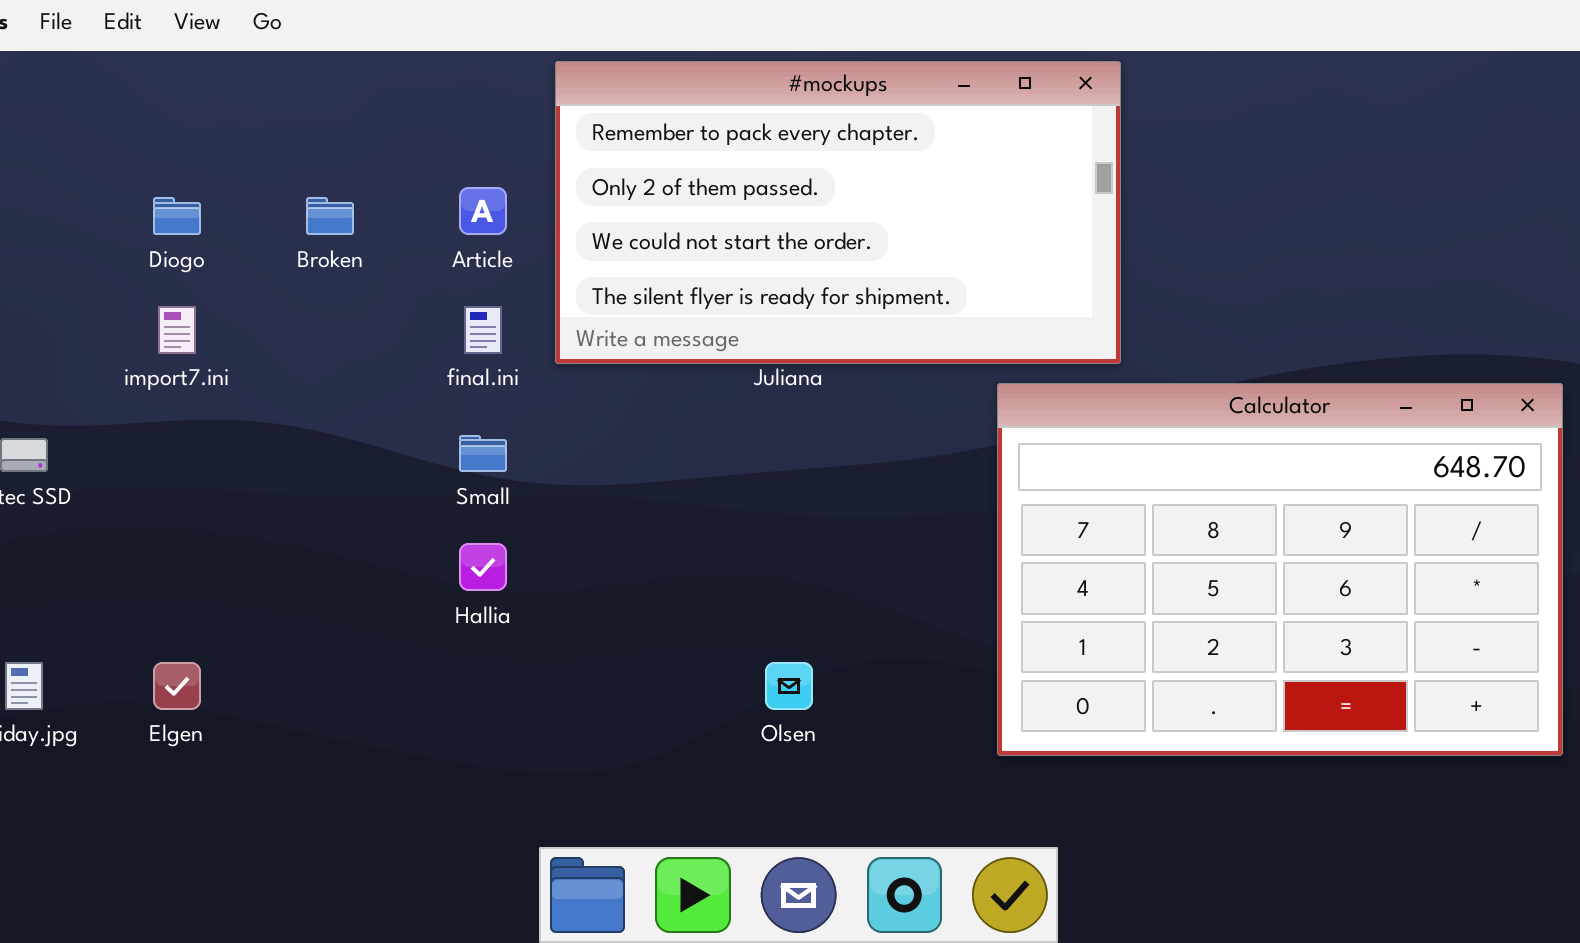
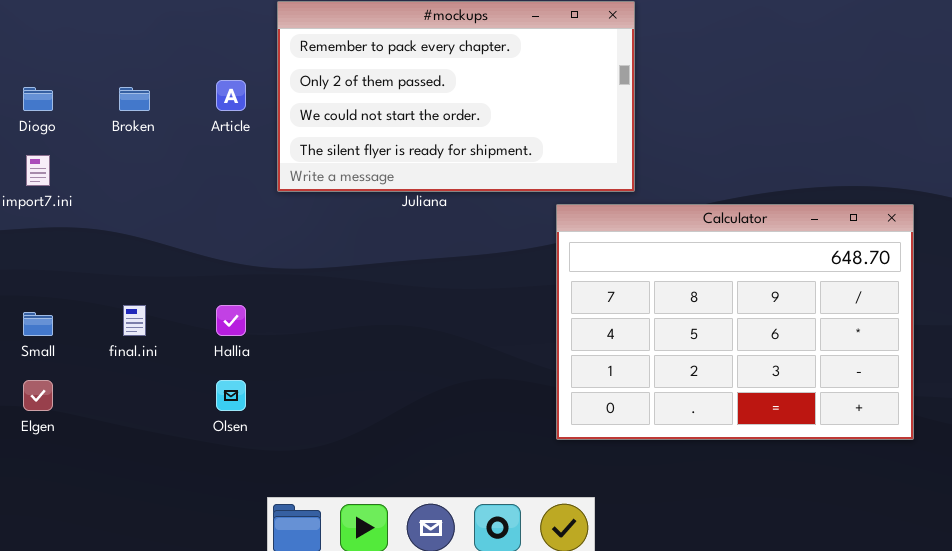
final.ini: [464,306,502,354] -> [123,305,146,336], moved
Small: [459,435,507,472] -> [23,312,53,336], moved
Olsen: [765,662,813,710] -> [216,380,246,411], moved

